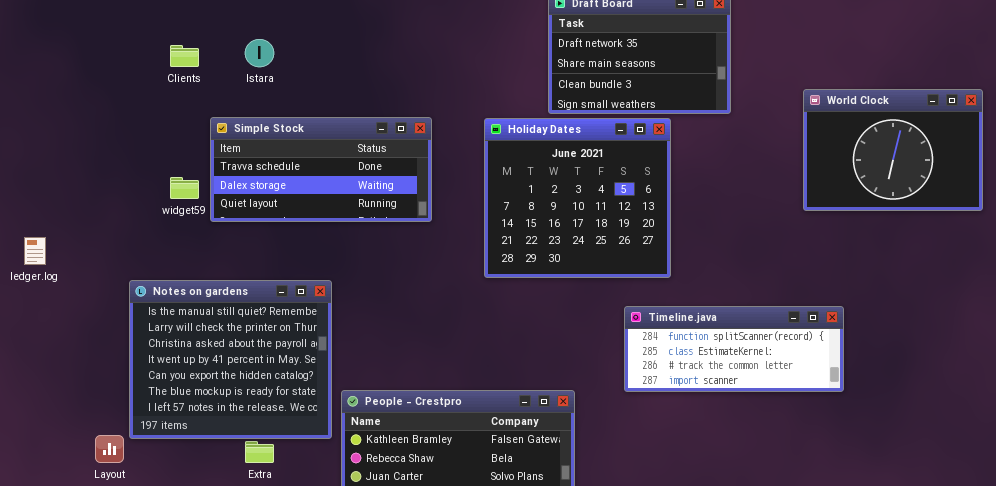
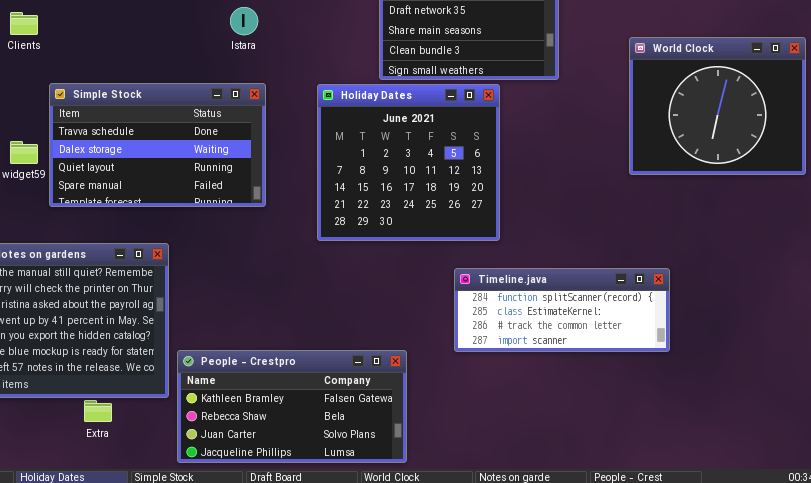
Istara: [245,39,274,67] -> [230,7,258,35], moved
World Clock: [803,89,983,211] -> [629,37,806,175], resized
Simple Stock: [210,117,432,222] -> [49,83,266,207], resized

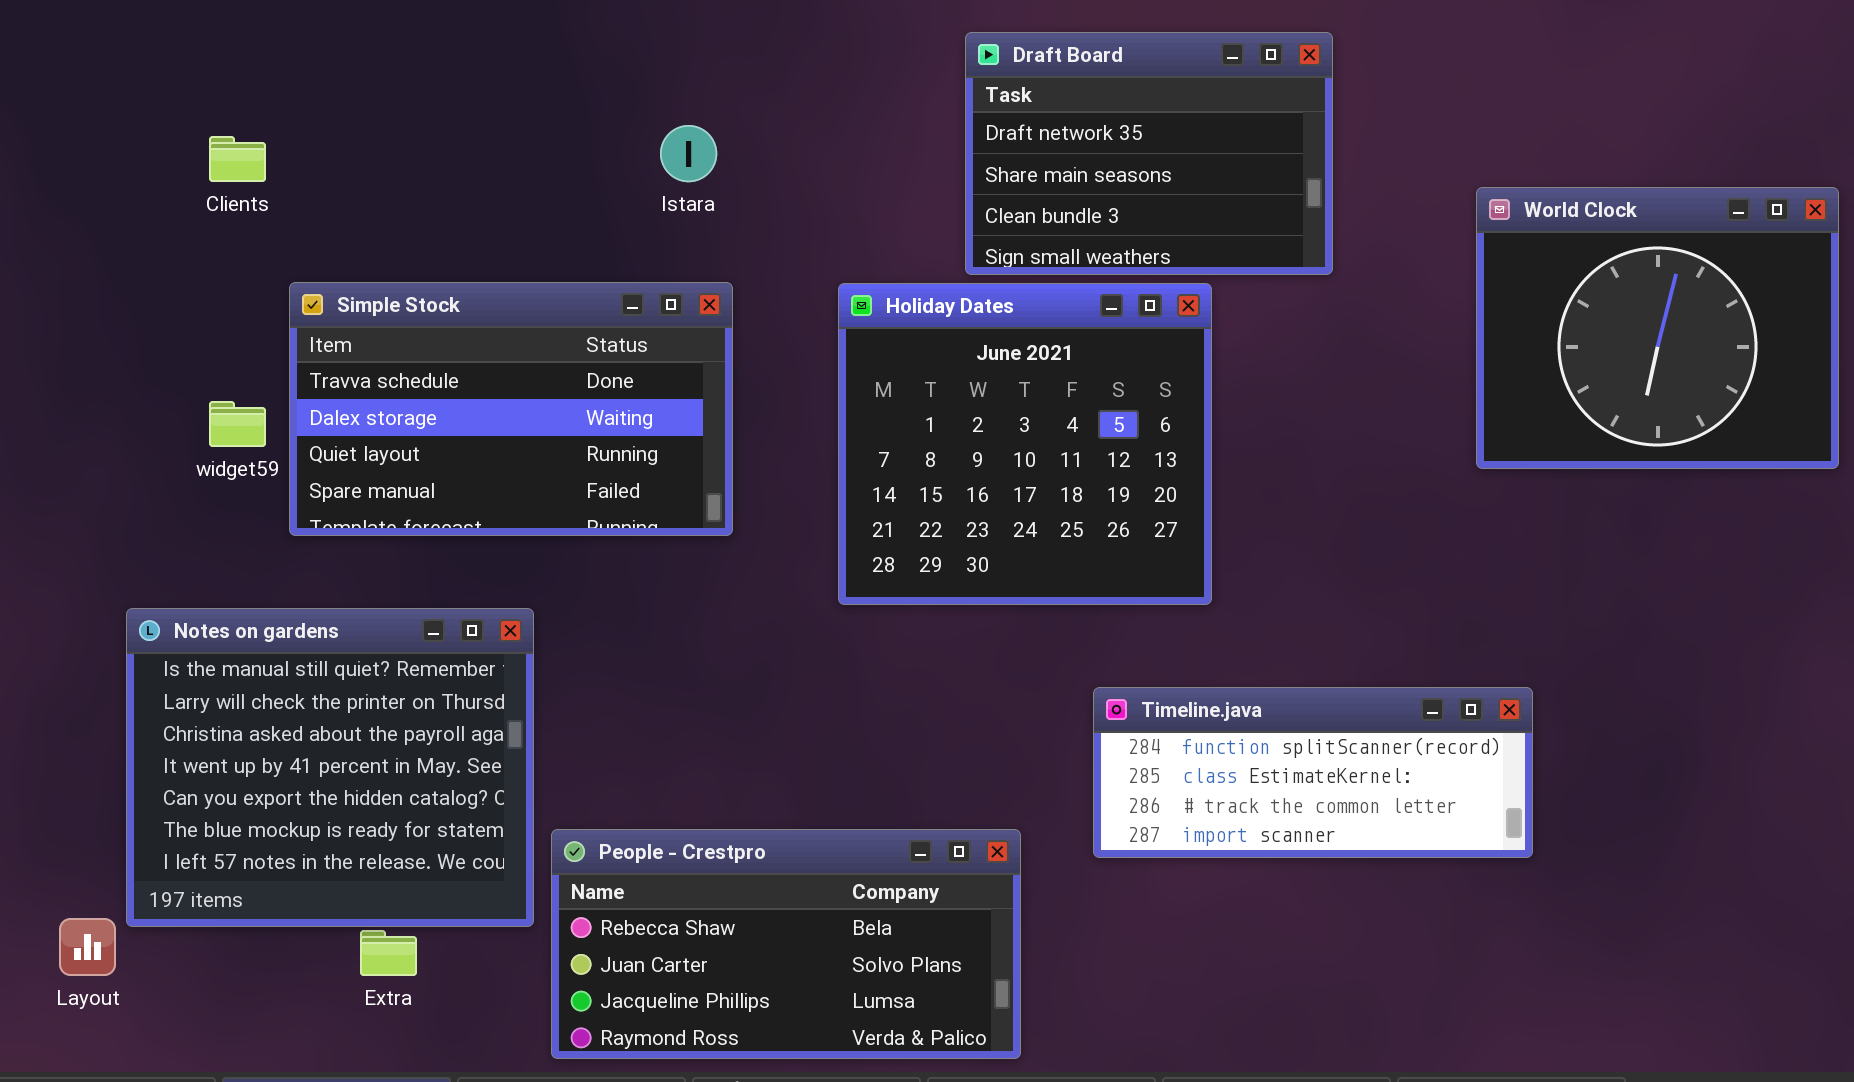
Timeline.java: [454,268,670,352] -> [1093,687,1533,858], moved
People - Crestpro: [177,350,407,463] -> [551,829,1021,1059], scrolled down 1 row

